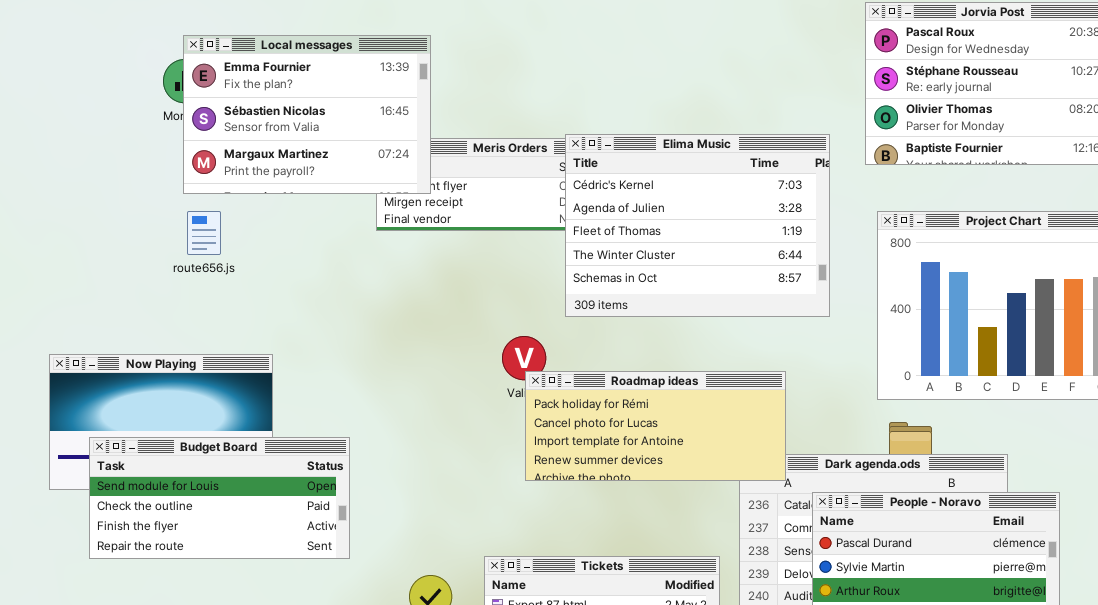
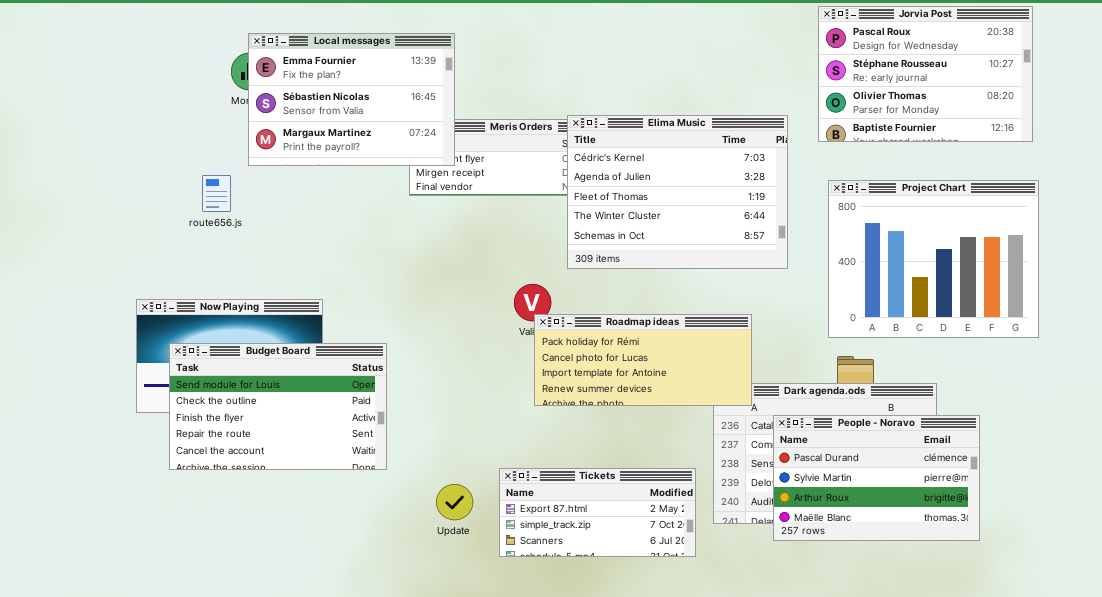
route656.js: [187,211,221,255] -> [202,175,231,212], moved
Budget Board: [89,437,350,559] -> [169,343,387,470], resized

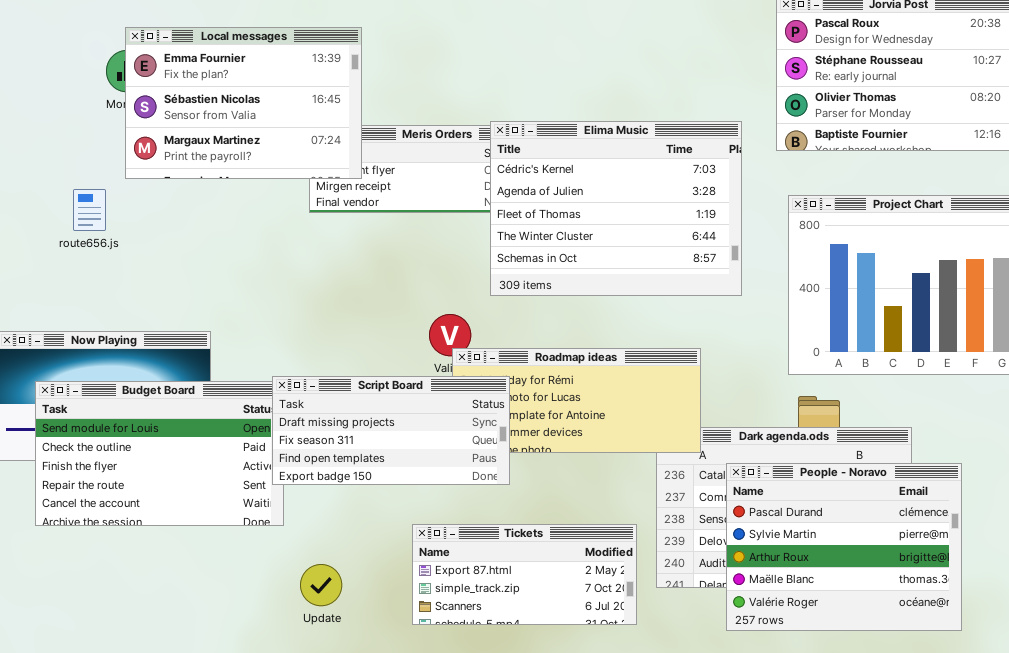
Script Board: none -> [272,376,510,485], opened
People - Noravo: [773,415,980,541] -> [726,463,962,631], resized
Update: [436,484,473,520] -> [300,564,342,606], moved

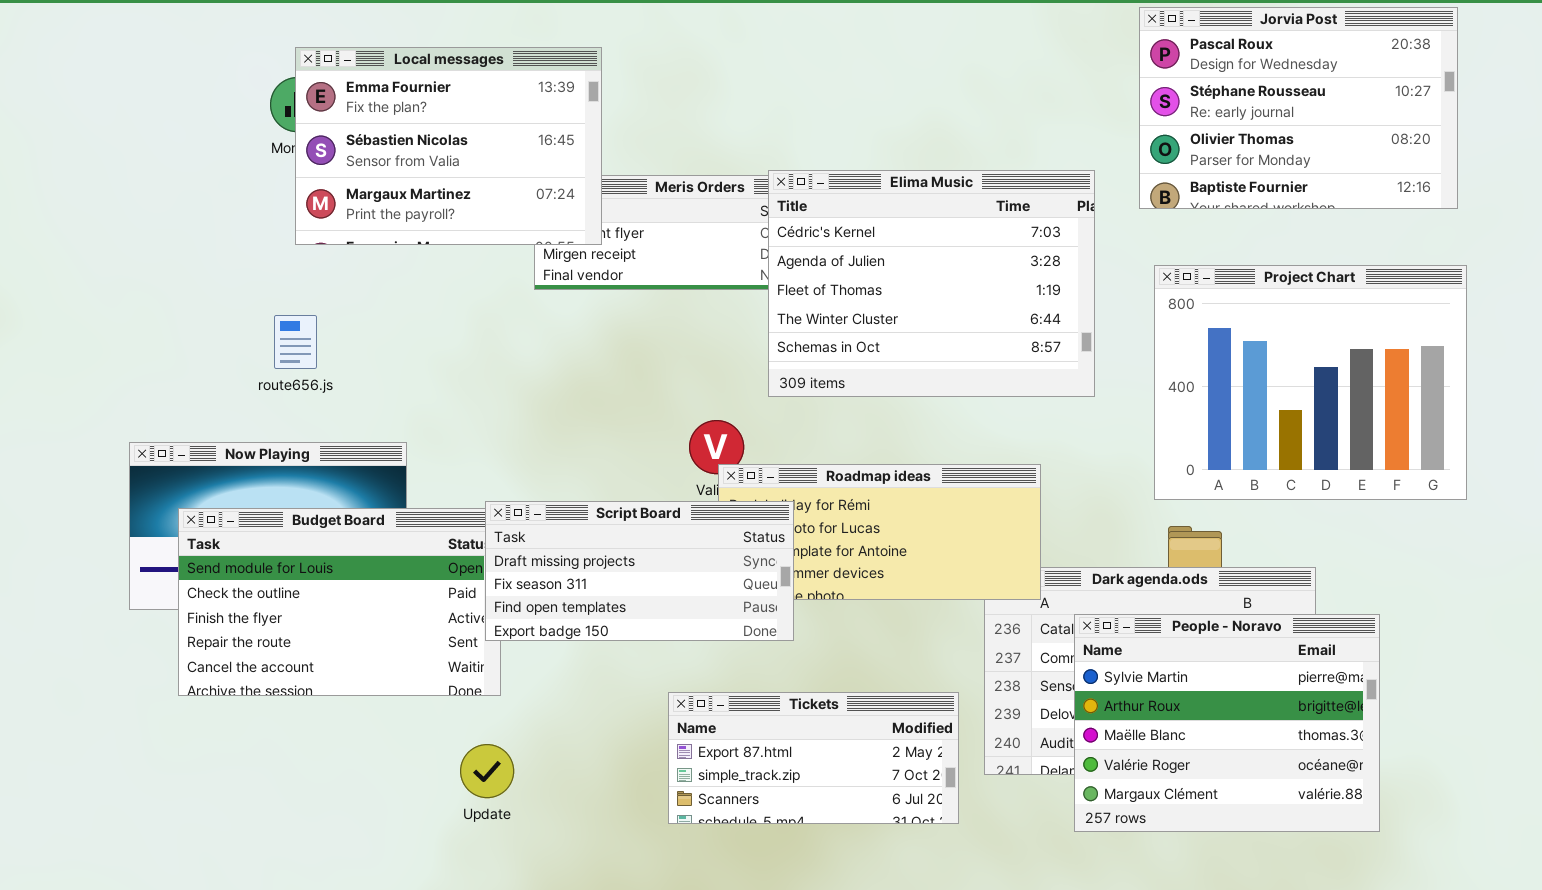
route656.js: [73,189,106,231] -> [274,315,317,369], moved
People - Noravo: [726,463,962,631] -> [1074,614,1380,832], scrolled down 1 row
Update: [300,564,342,606] -> [460,744,514,798], moved

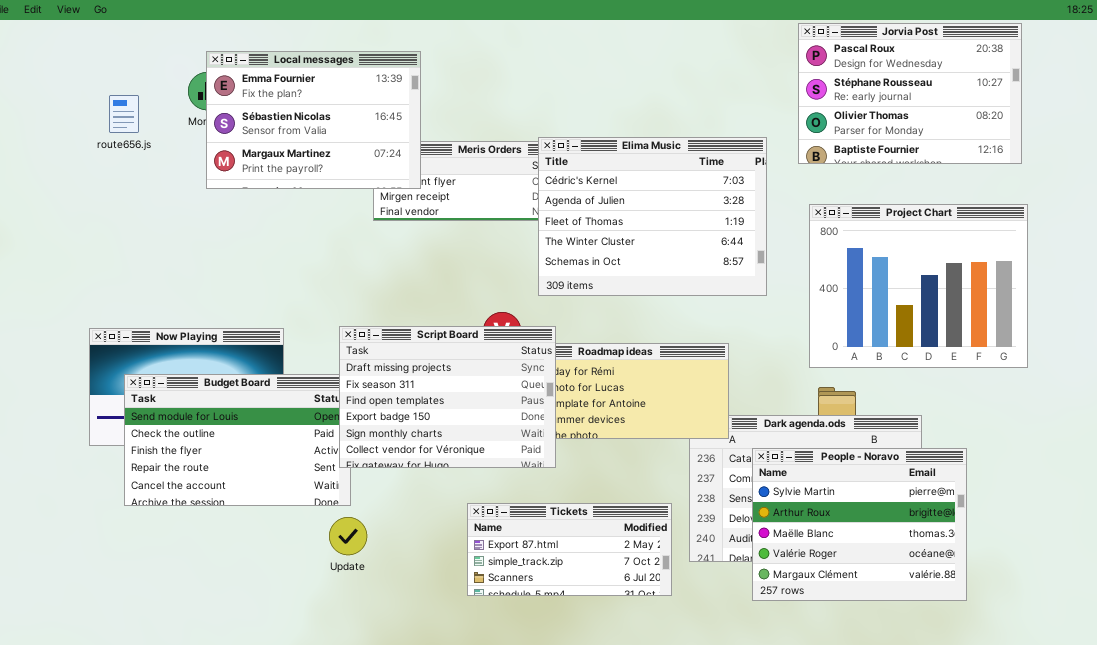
route656.js: [274,315,317,369] -> [109,95,139,133], moved
Script Board: [485,501,794,641] -> [339,326,556,468], resized
Update: [460,744,514,798] -> [329,517,367,555], moved

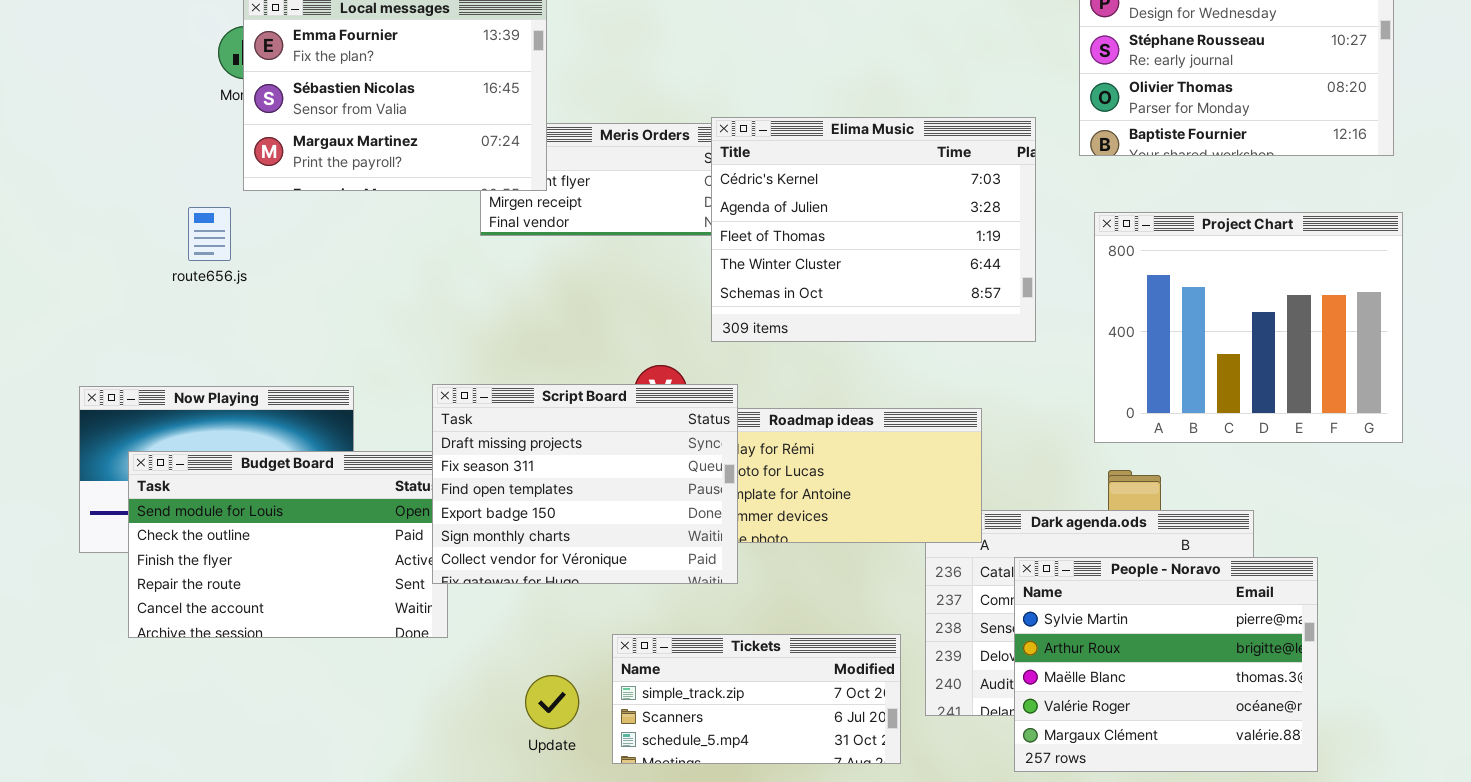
route656.js: [109,95,139,133] -> [188,207,231,261], moved
Tickets: [467,503,672,596] -> [612,634,901,764], scrolled down 1 row
Update: [329,517,367,555] -> [525,675,579,729], moved

